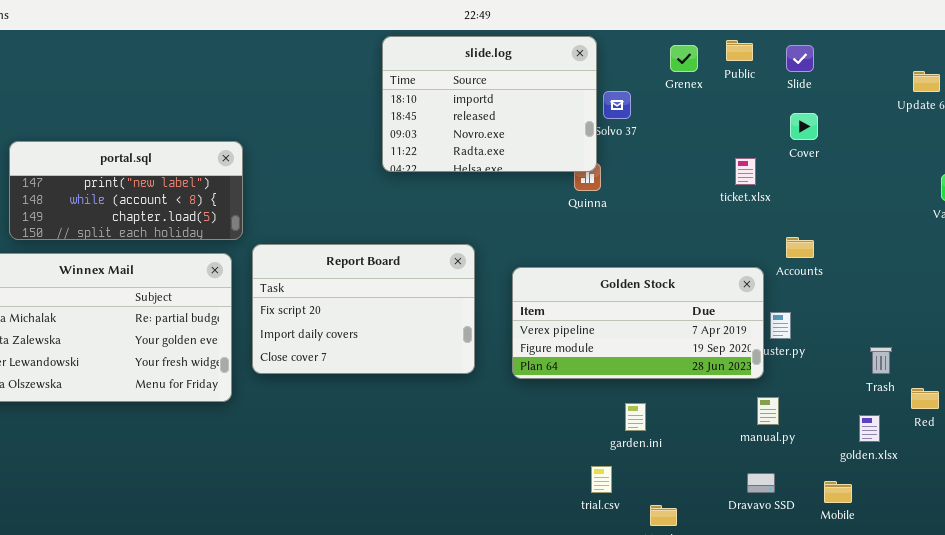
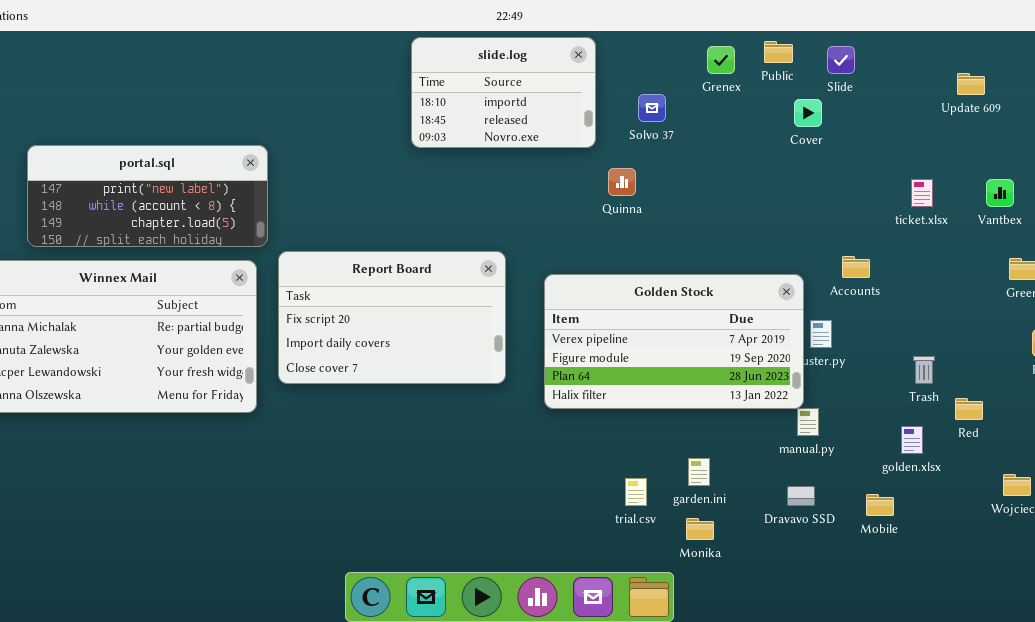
slide.log: [382,36,597,172] -> [411,37,596,148], resized
Cover: [790,113,818,140] -> [794,99,822,127], moved
ticket.xlsx: [735,158,756,185] -> [911,179,933,207], moved
Accounts: [786,237,814,258] -> [842,256,870,278], moved
Golden Stock: [512,267,764,379] -> [544,274,804,409], resized
garden.ini: [625,403,646,431] -> [688,458,710,486], moved

